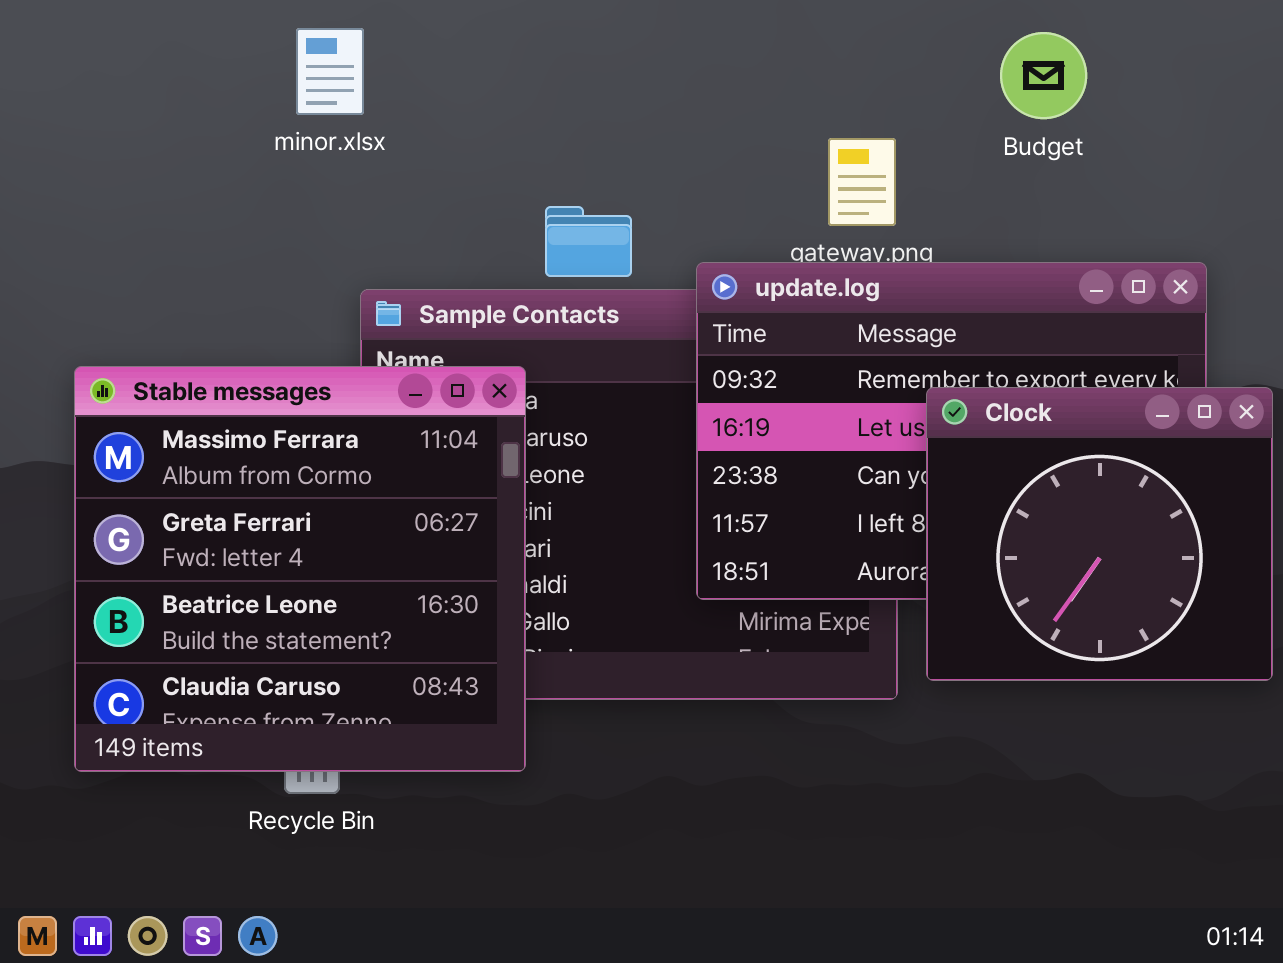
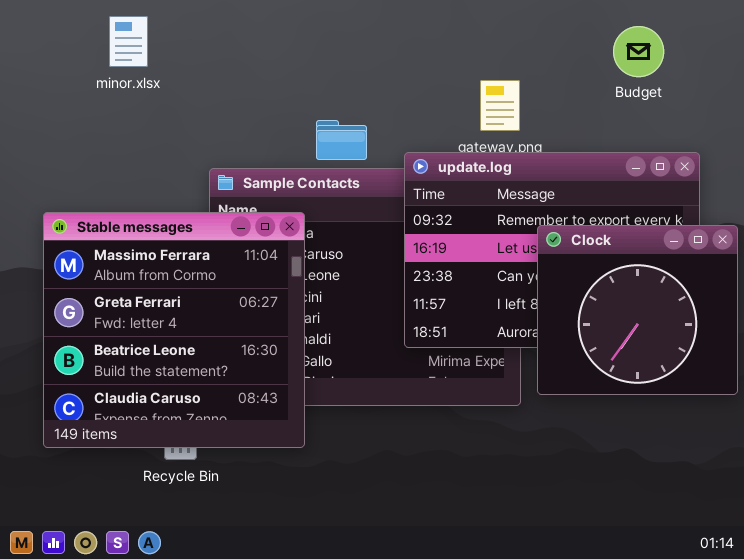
minor.xlsx: [296,28,364,115] -> [109,16,148,67], moved
Budget: [1000,32,1087,119] -> [613,26,664,77], moved

